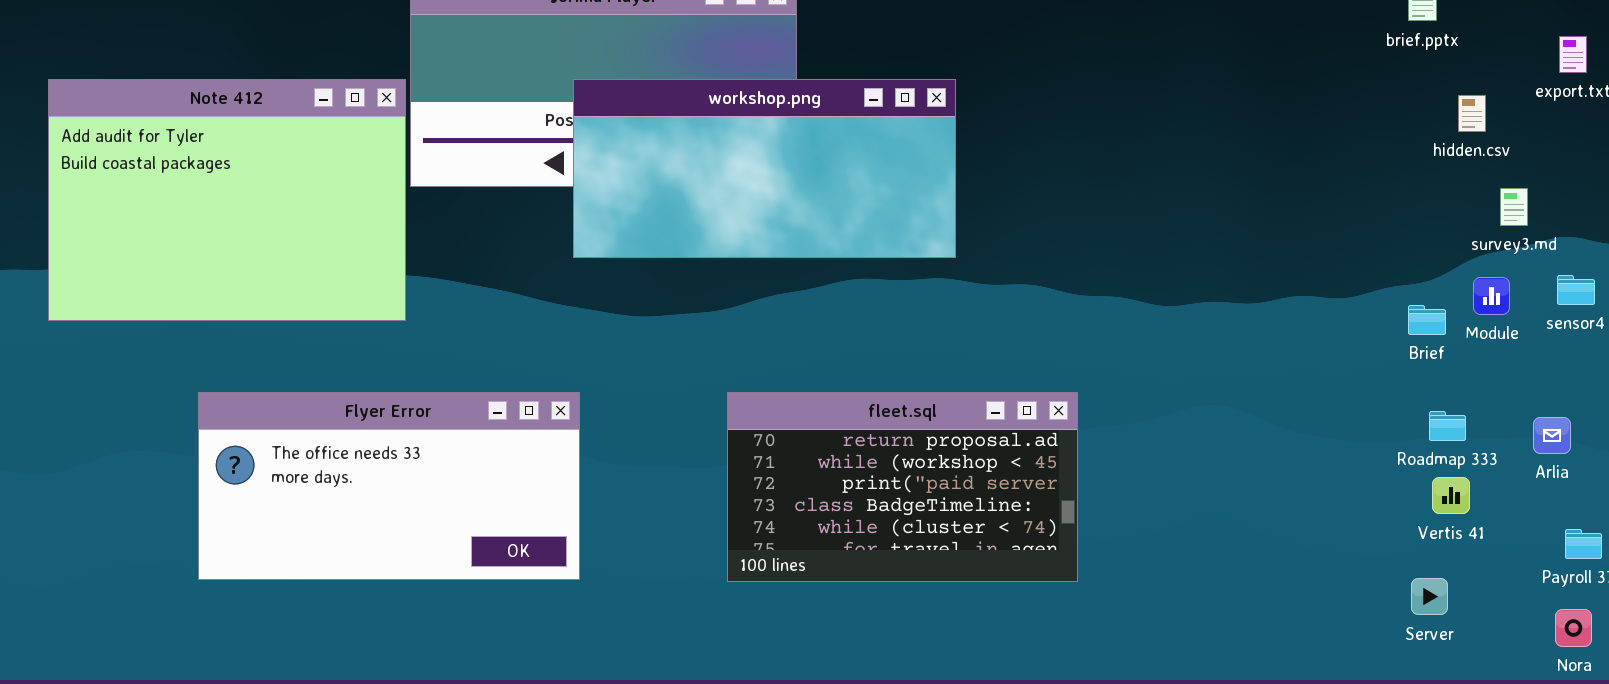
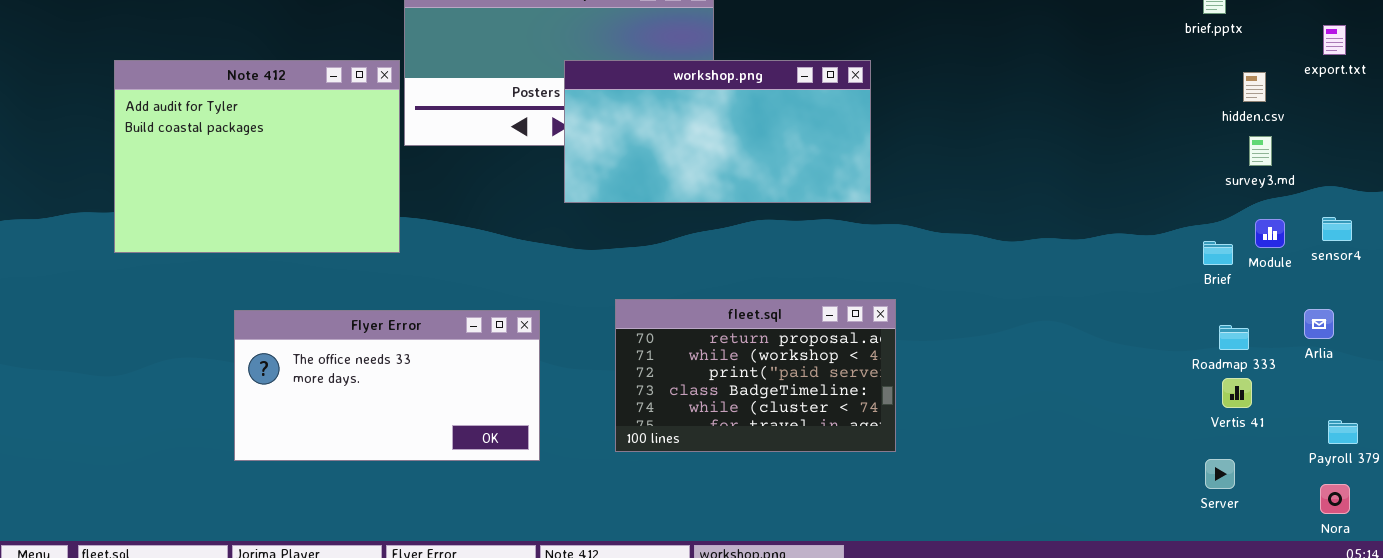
workshop.png: [573,79,956,258] -> [564,60,871,203], moved
survey3.md: [1500,188,1528,226] -> [1249,136,1272,166], moved
fleet.sql: [727,392,1078,582] -> [615,299,896,452], moved
Arlia: [1533,417,1571,454] -> [1304,309,1334,339], moved

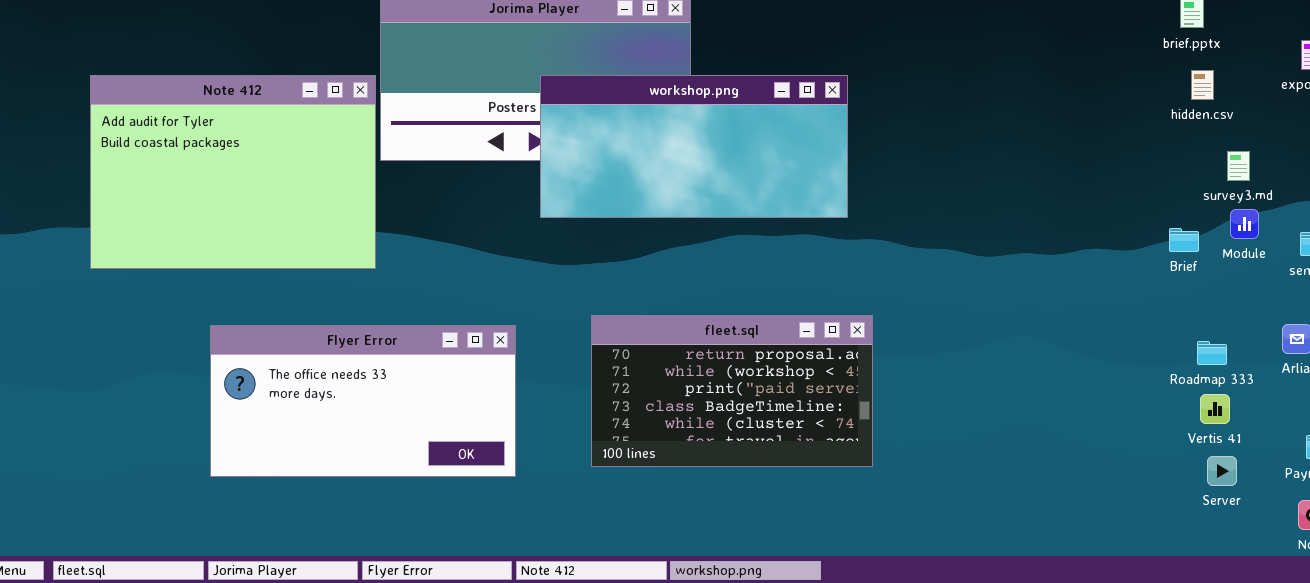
hidden.csv: [1243,72,1266,102] -> [1191,70,1214,100], moved
Module: [1255,219,1285,248] -> [1230,209,1259,239], moved
Brief: [1203,241,1233,265] -> [1169,228,1199,252], moved
Server: [1205,459,1235,489] -> [1207,456,1237,486], moved

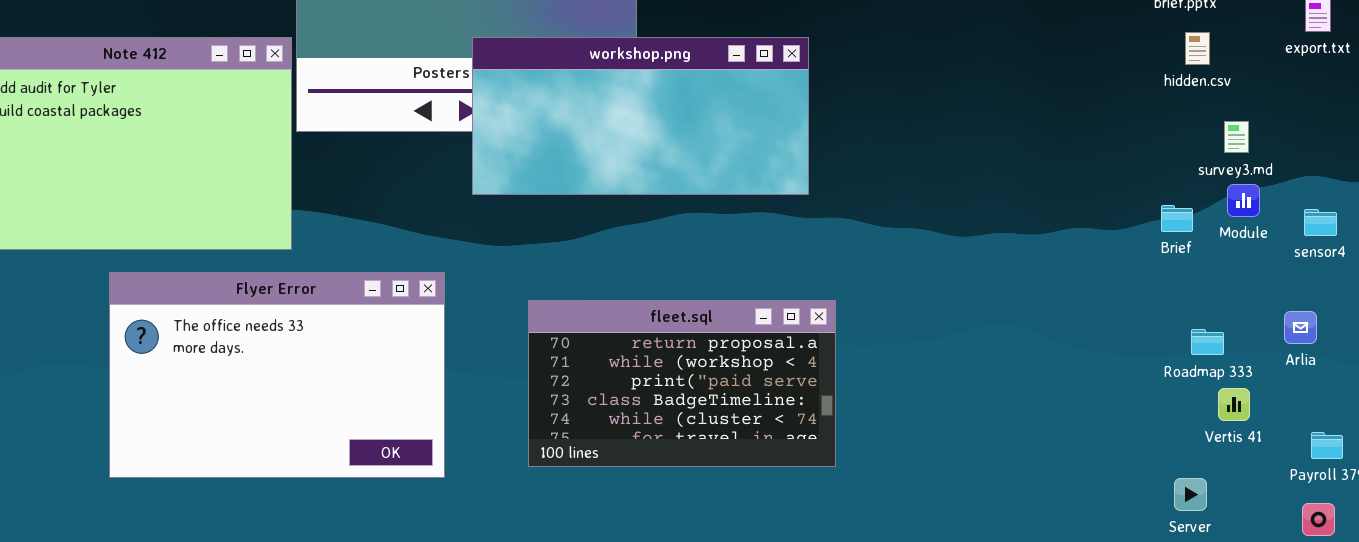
Flyer Error: [210,325,516,477] -> [109,272,445,478], resized
Vertis 41: [1200,394,1230,424] -> [1218,388,1250,421], moved
Server: [1207,456,1237,486] -> [1174,478,1207,511], moved

